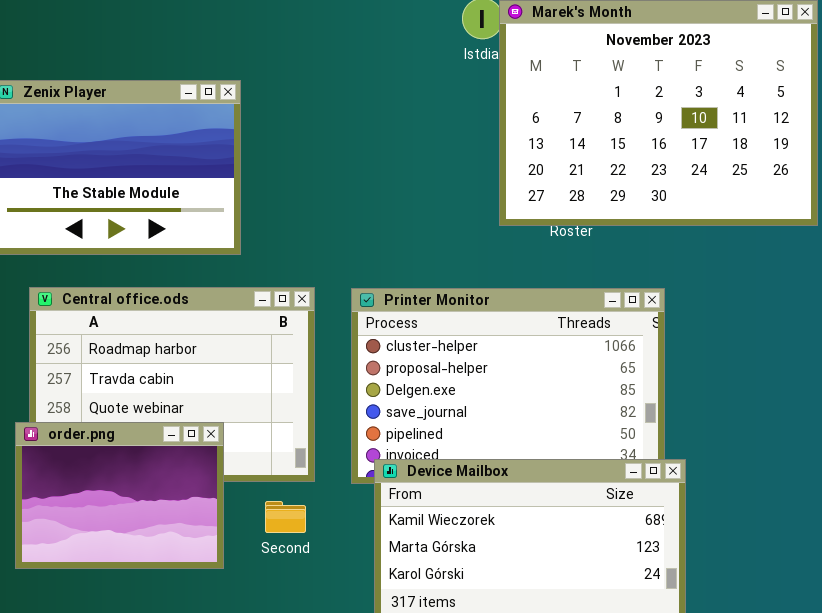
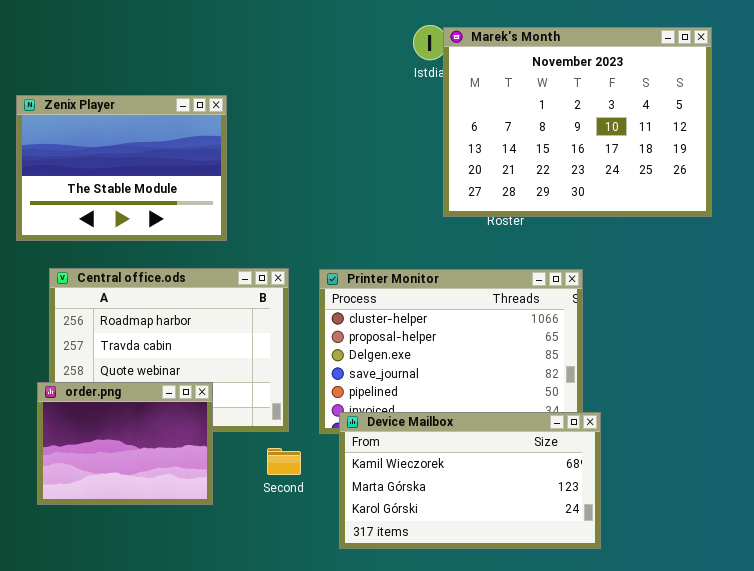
Second: [265,501,306,533] -> [267,448,301,475], moved

